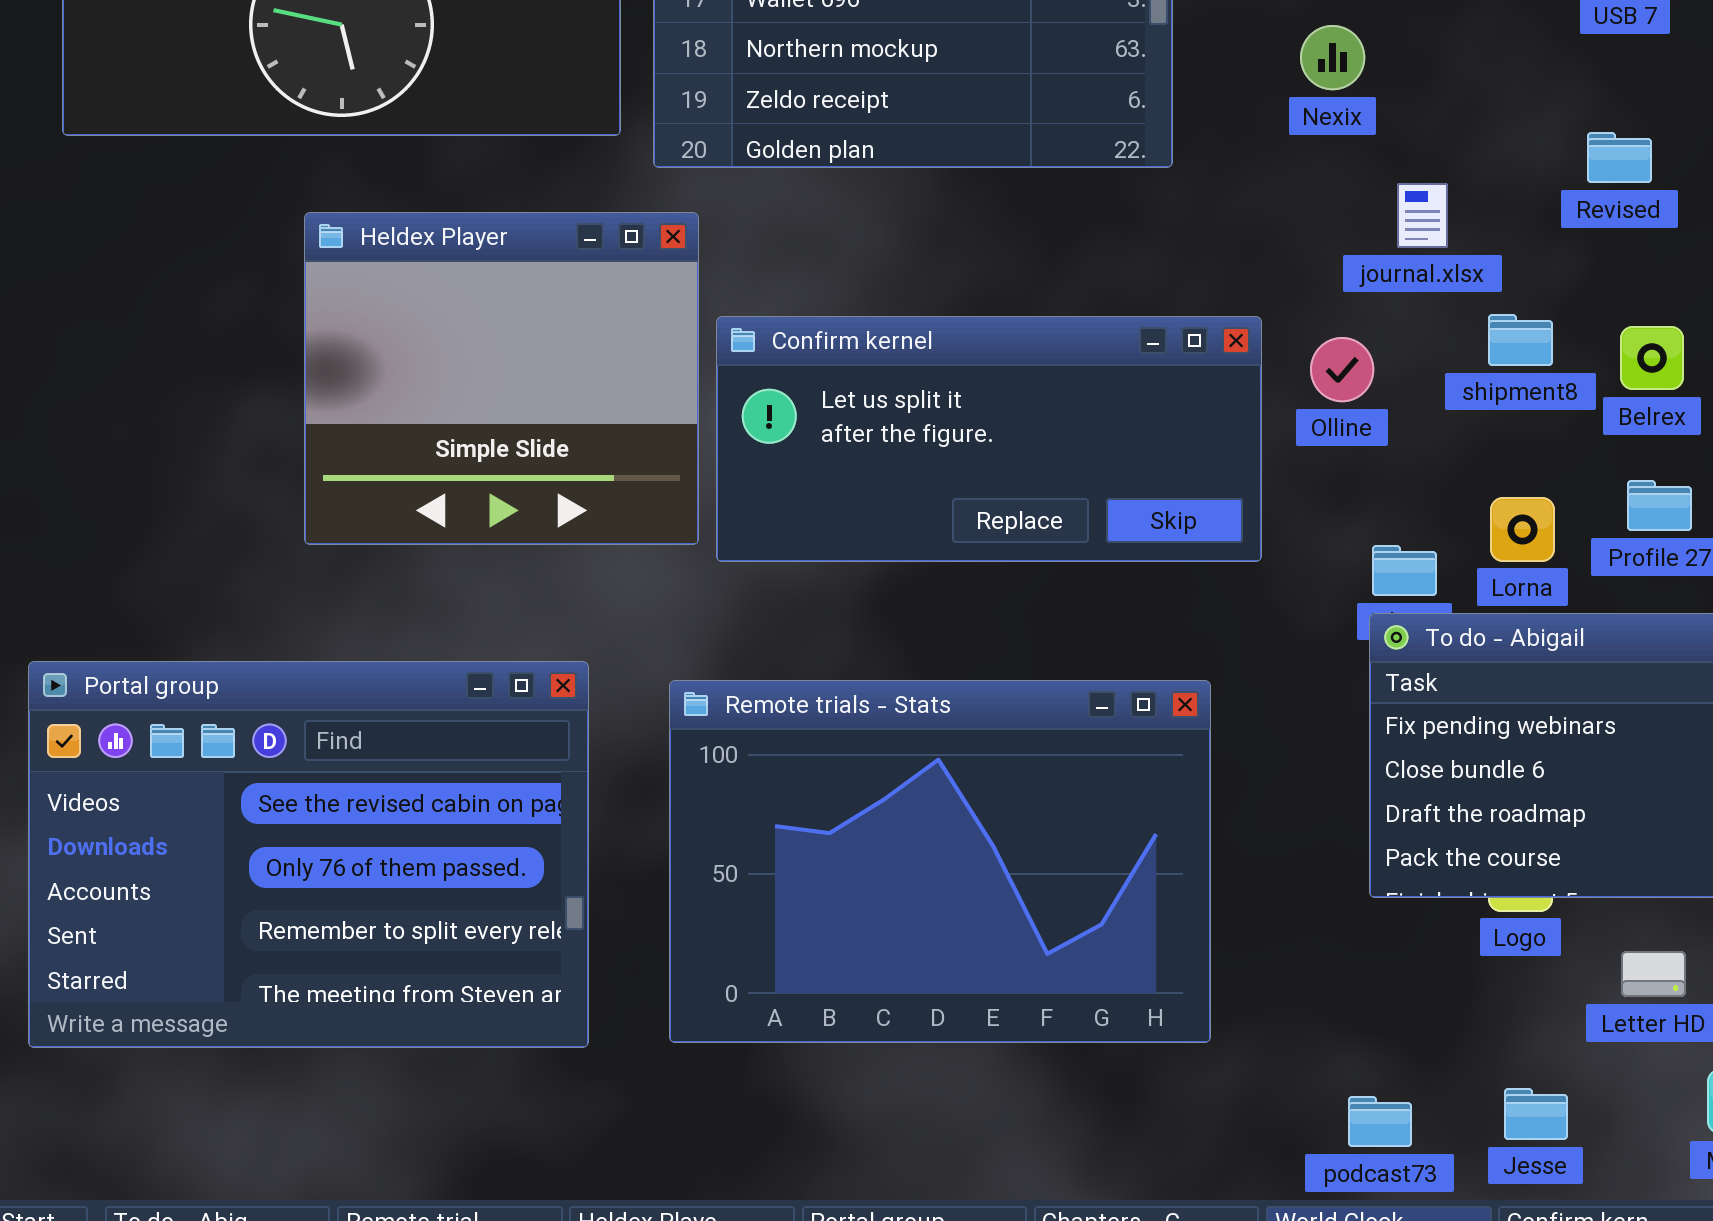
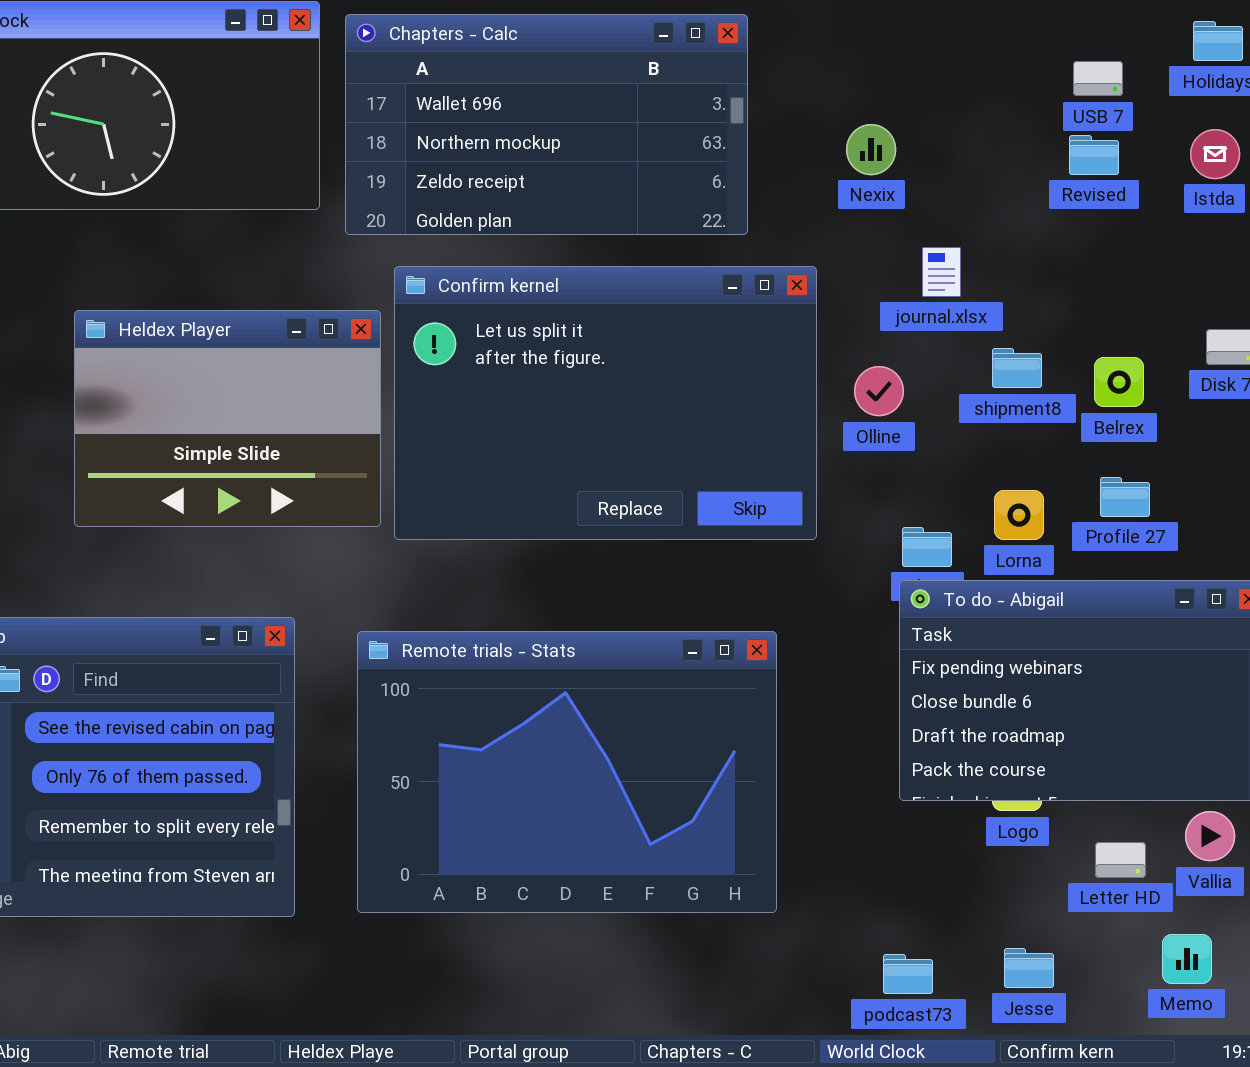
Revised: [1587,132,1652,183] -> [1069,135,1119,175], moved
Heldex Player: [304,212,699,545] -> [74,310,381,527], resized
Confirm kernel: [716,316,1262,562] -> [394,266,817,540], resized

